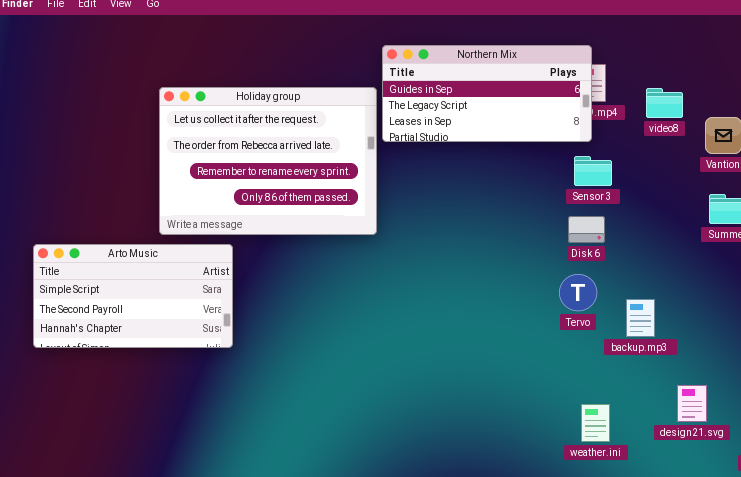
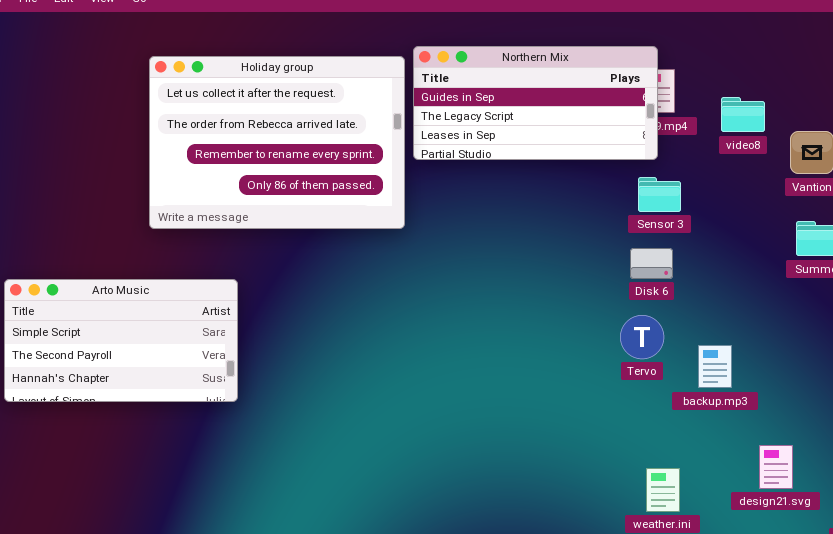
Holiday group: [159,87,377,235] -> [149,56,405,229], moved

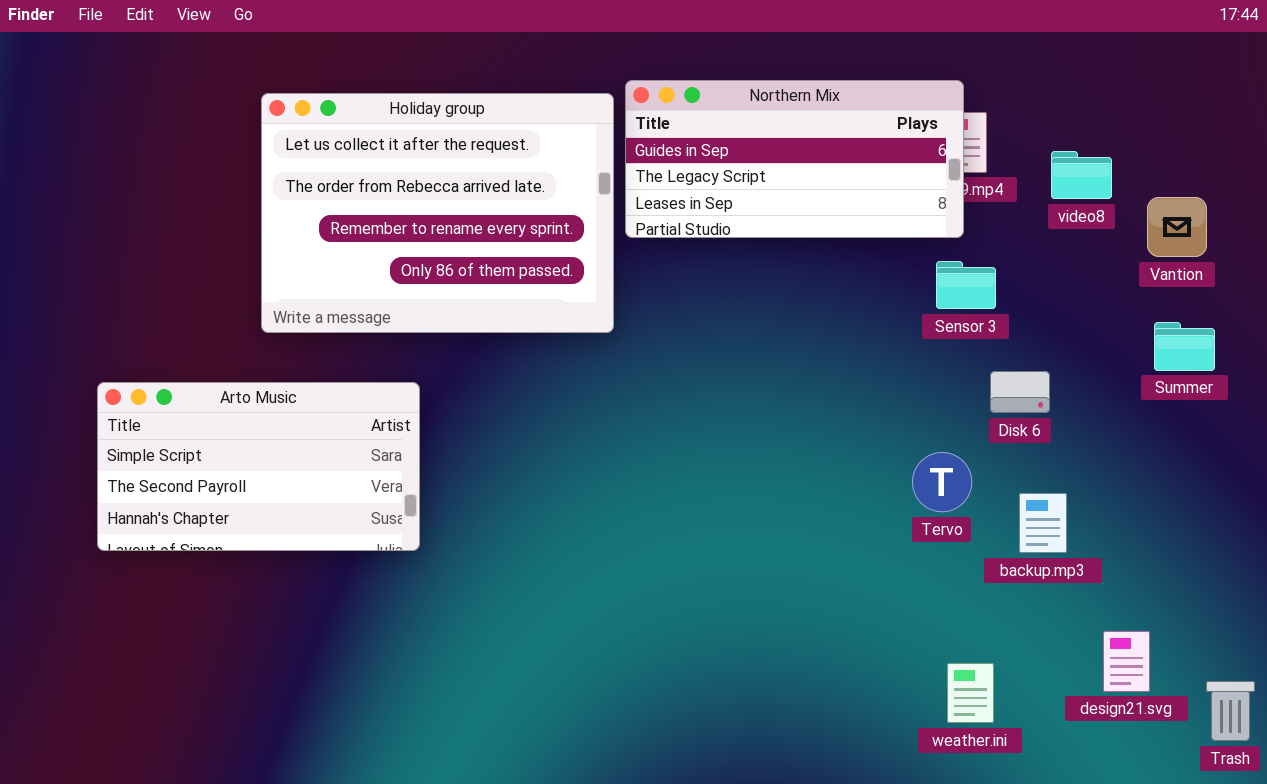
Disk 6: [630,248,673,279] -> [990,371,1050,413], moved
Arto Music: [4,279,238,402] -> [97,382,420,551], moved

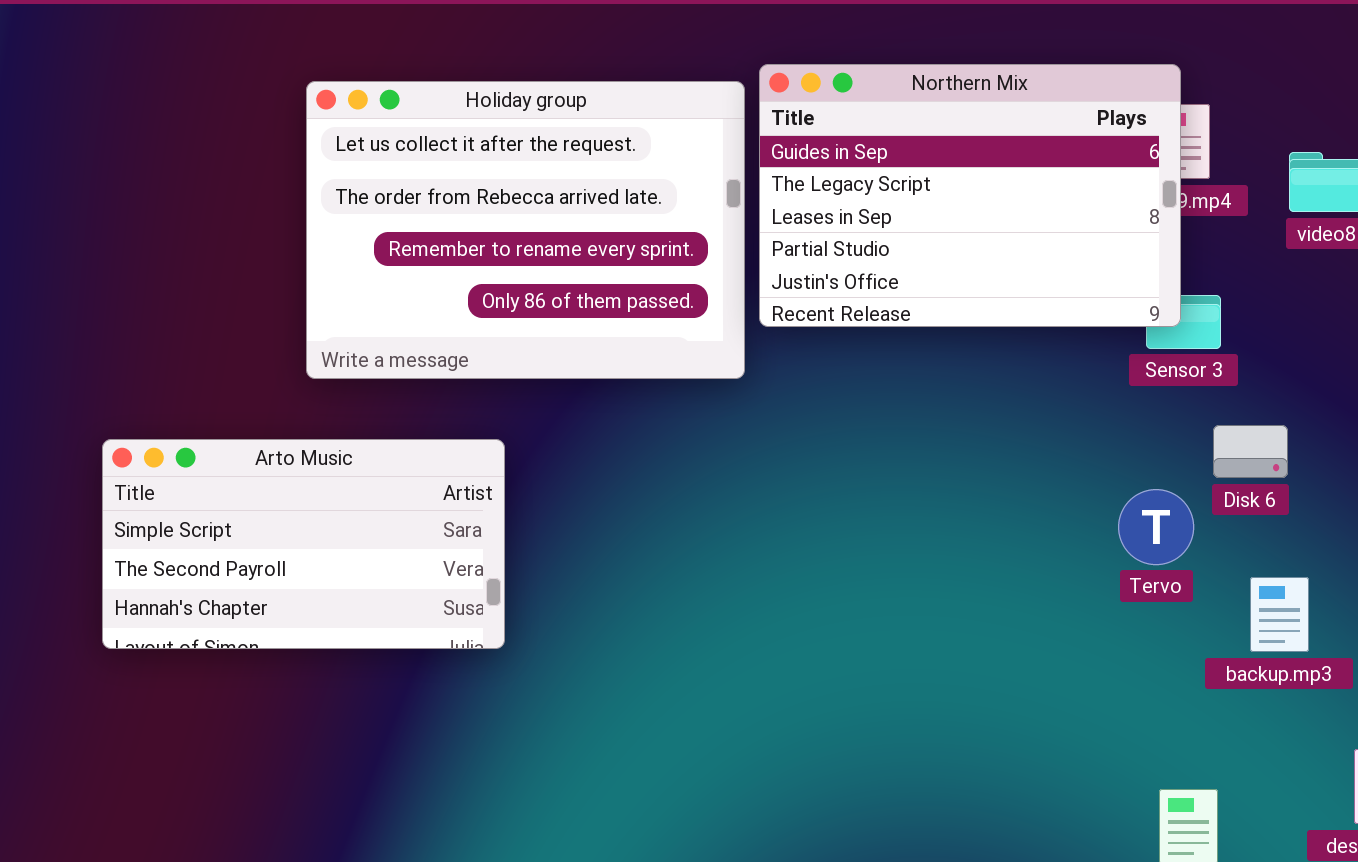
Northern Mix: [625,80,964,238] -> [759,64,1181,327], resized
Tervo: [912,452,972,512] -> [1118,489,1194,565], moved

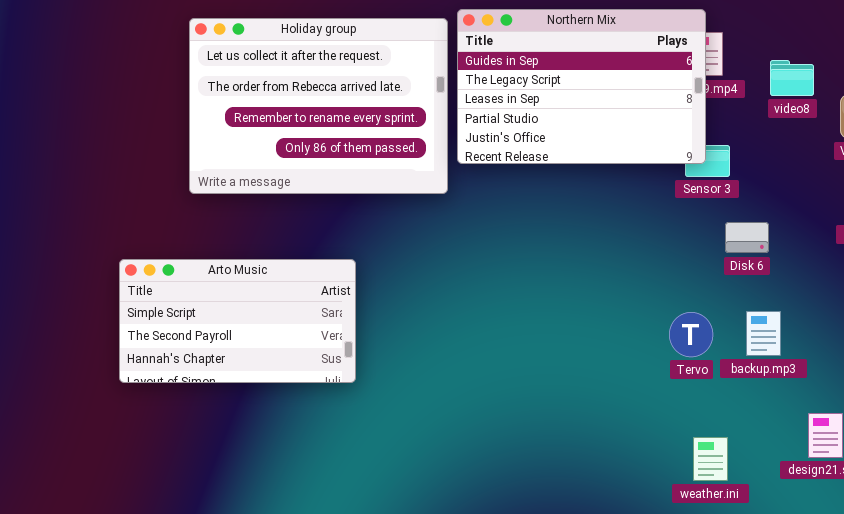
Arto Music: [102,439,505,649] -> [119,259,356,383], moved
Tervo: [1118,489,1194,565] -> [669,312,713,357], moved

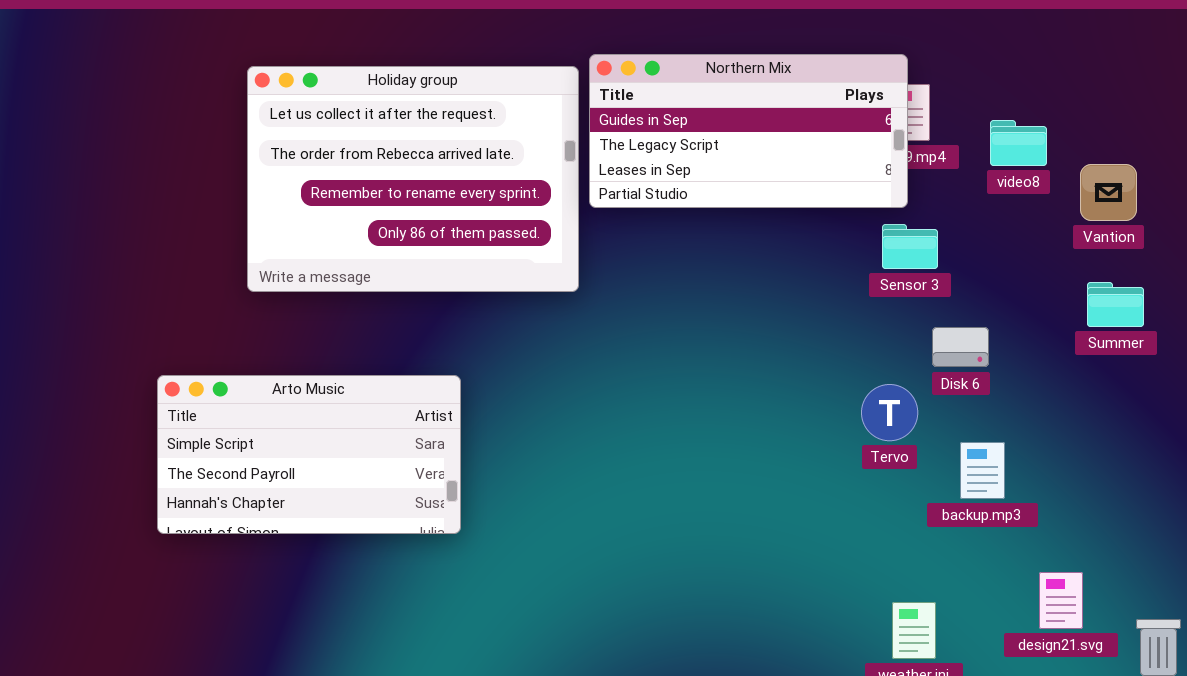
Northern Mix: [457,9,706,164] -> [589,54,908,208], resized
Tervo: [669,312,713,357] -> [861,384,918,441], moved

